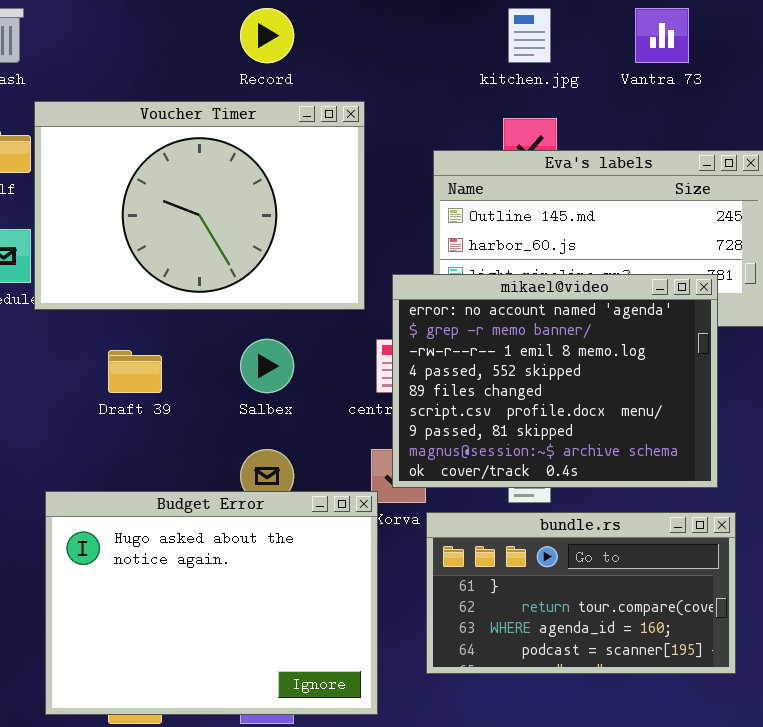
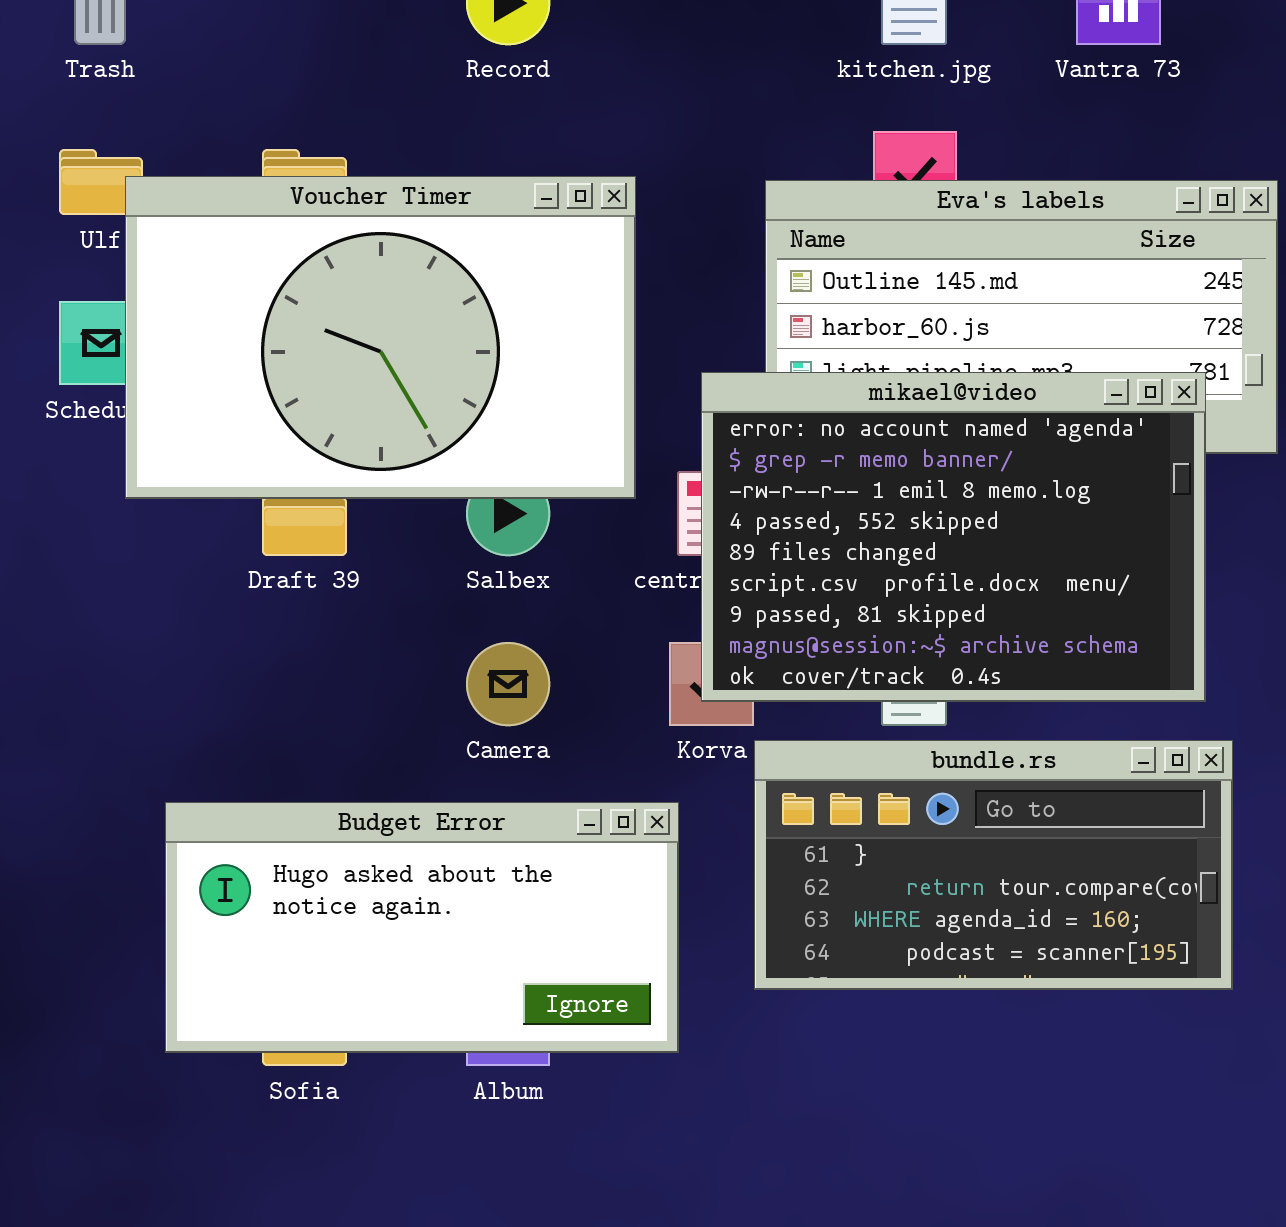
Voucher Timer: [34,101,365,310] -> [125,176,636,499], moved
Budget Error: [45,491,378,715] -> [165,802,679,1053], resized

